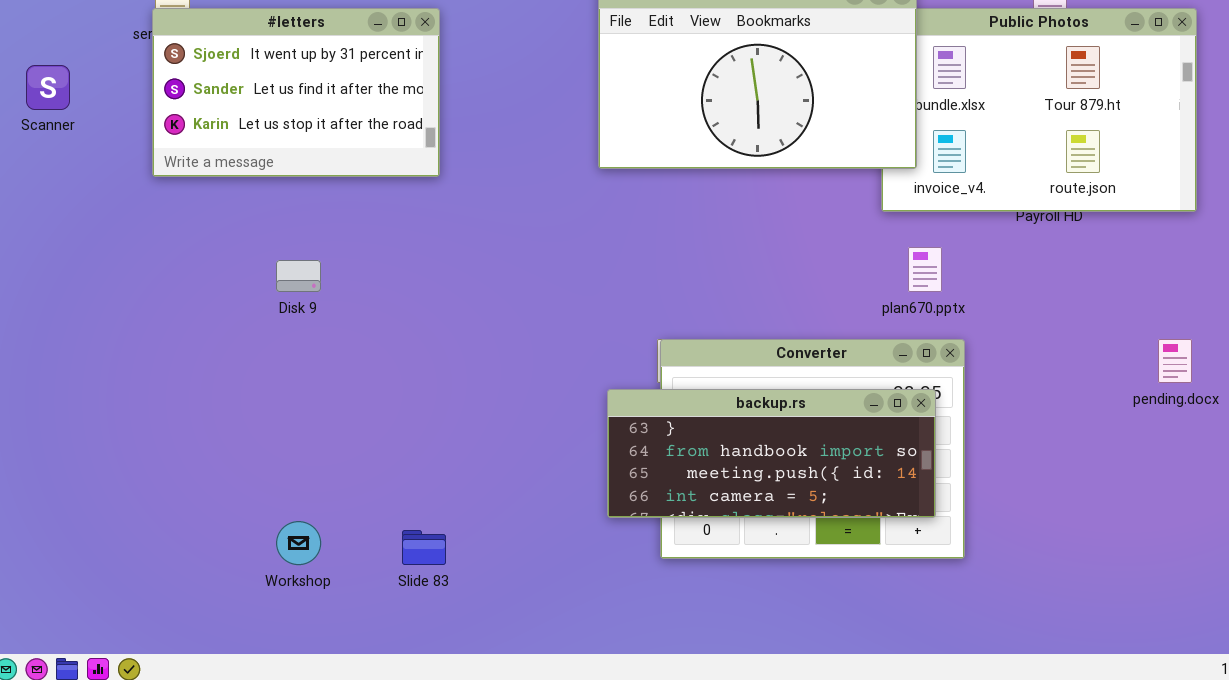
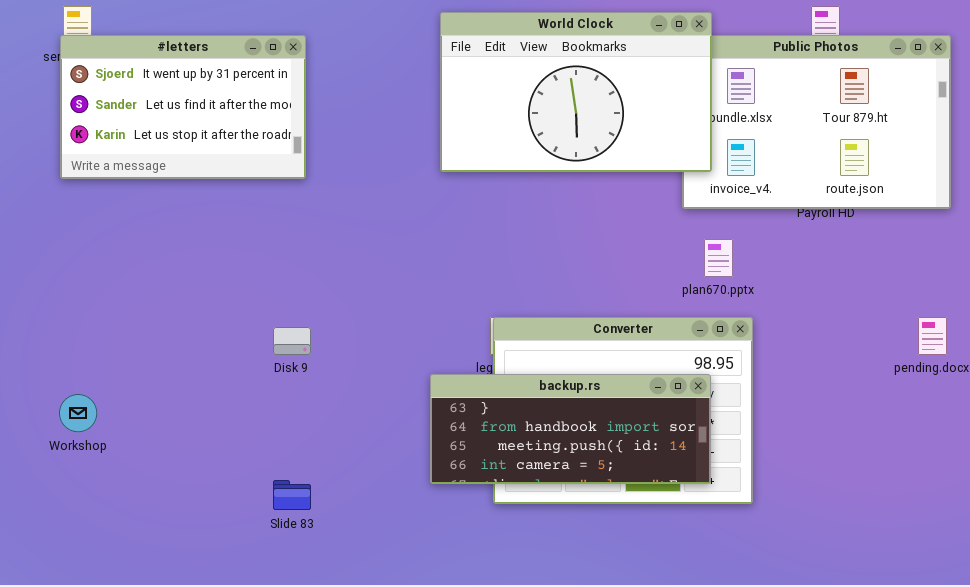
Disk 9: [276,260,321,292] -> [273,327,311,355], moved
backup.rs: [607,389,936,518] -> [430,374,711,484], moved
Workshop: [276,521,321,565] -> [59,394,97,432], moved

